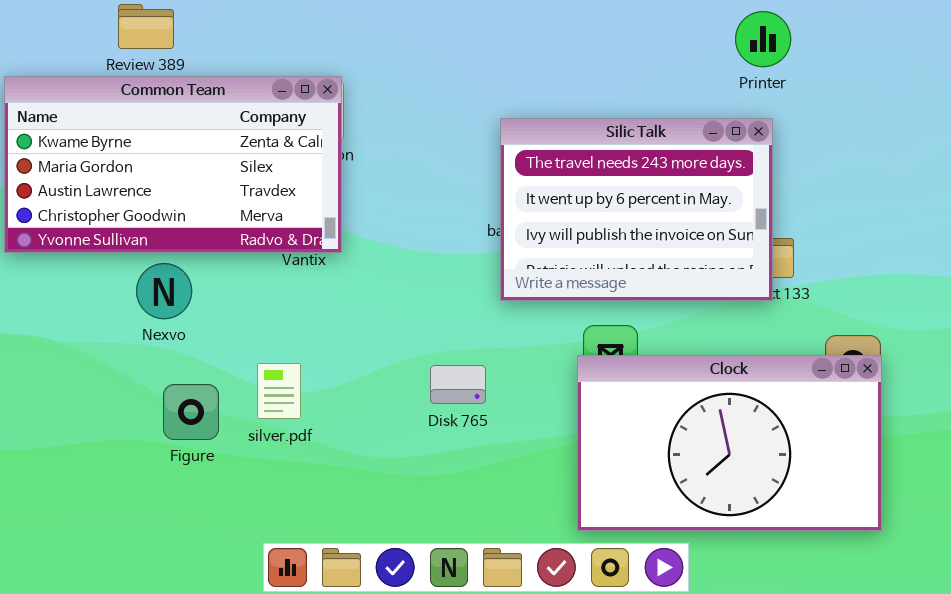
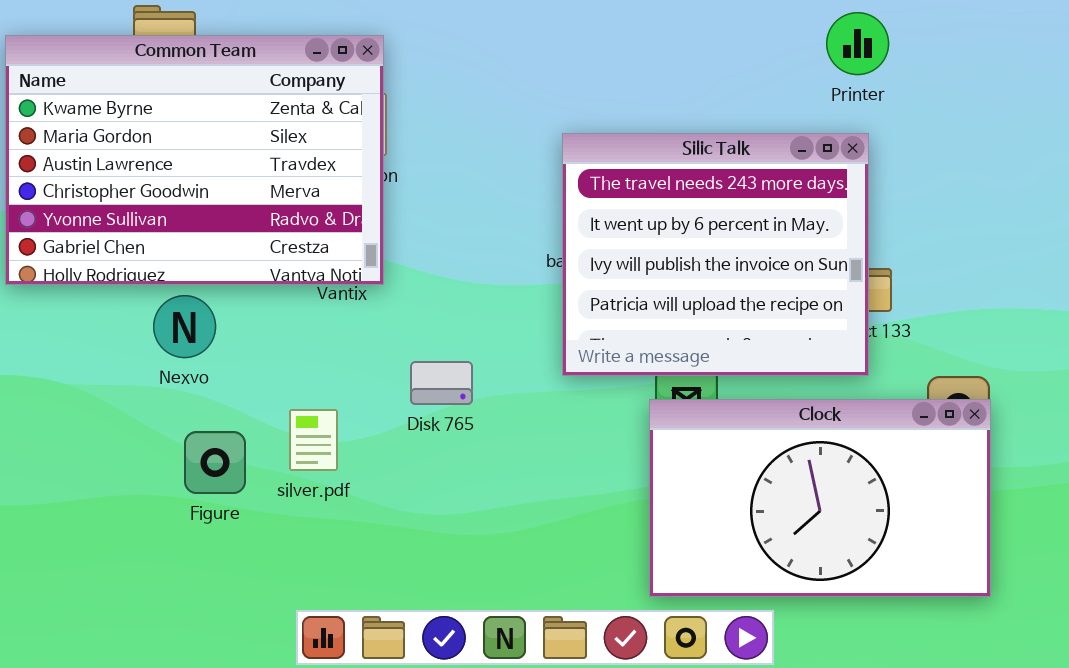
Common Team: [4,76,342,253] -> [5,35,384,285], resized
Silic Talk: [500,118,773,301] -> [562,133,869,376], resized
Disk 765: [430,365,486,404] -> [410,361,473,405], moved

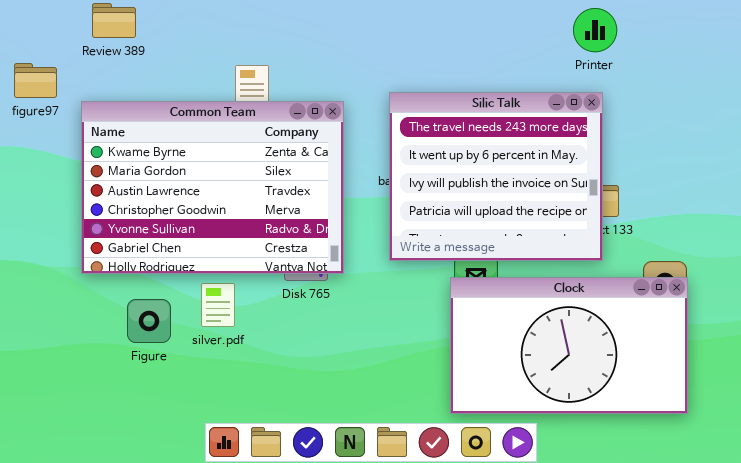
Common Team: [5,35,384,285] -> [81,101,344,274], moved

